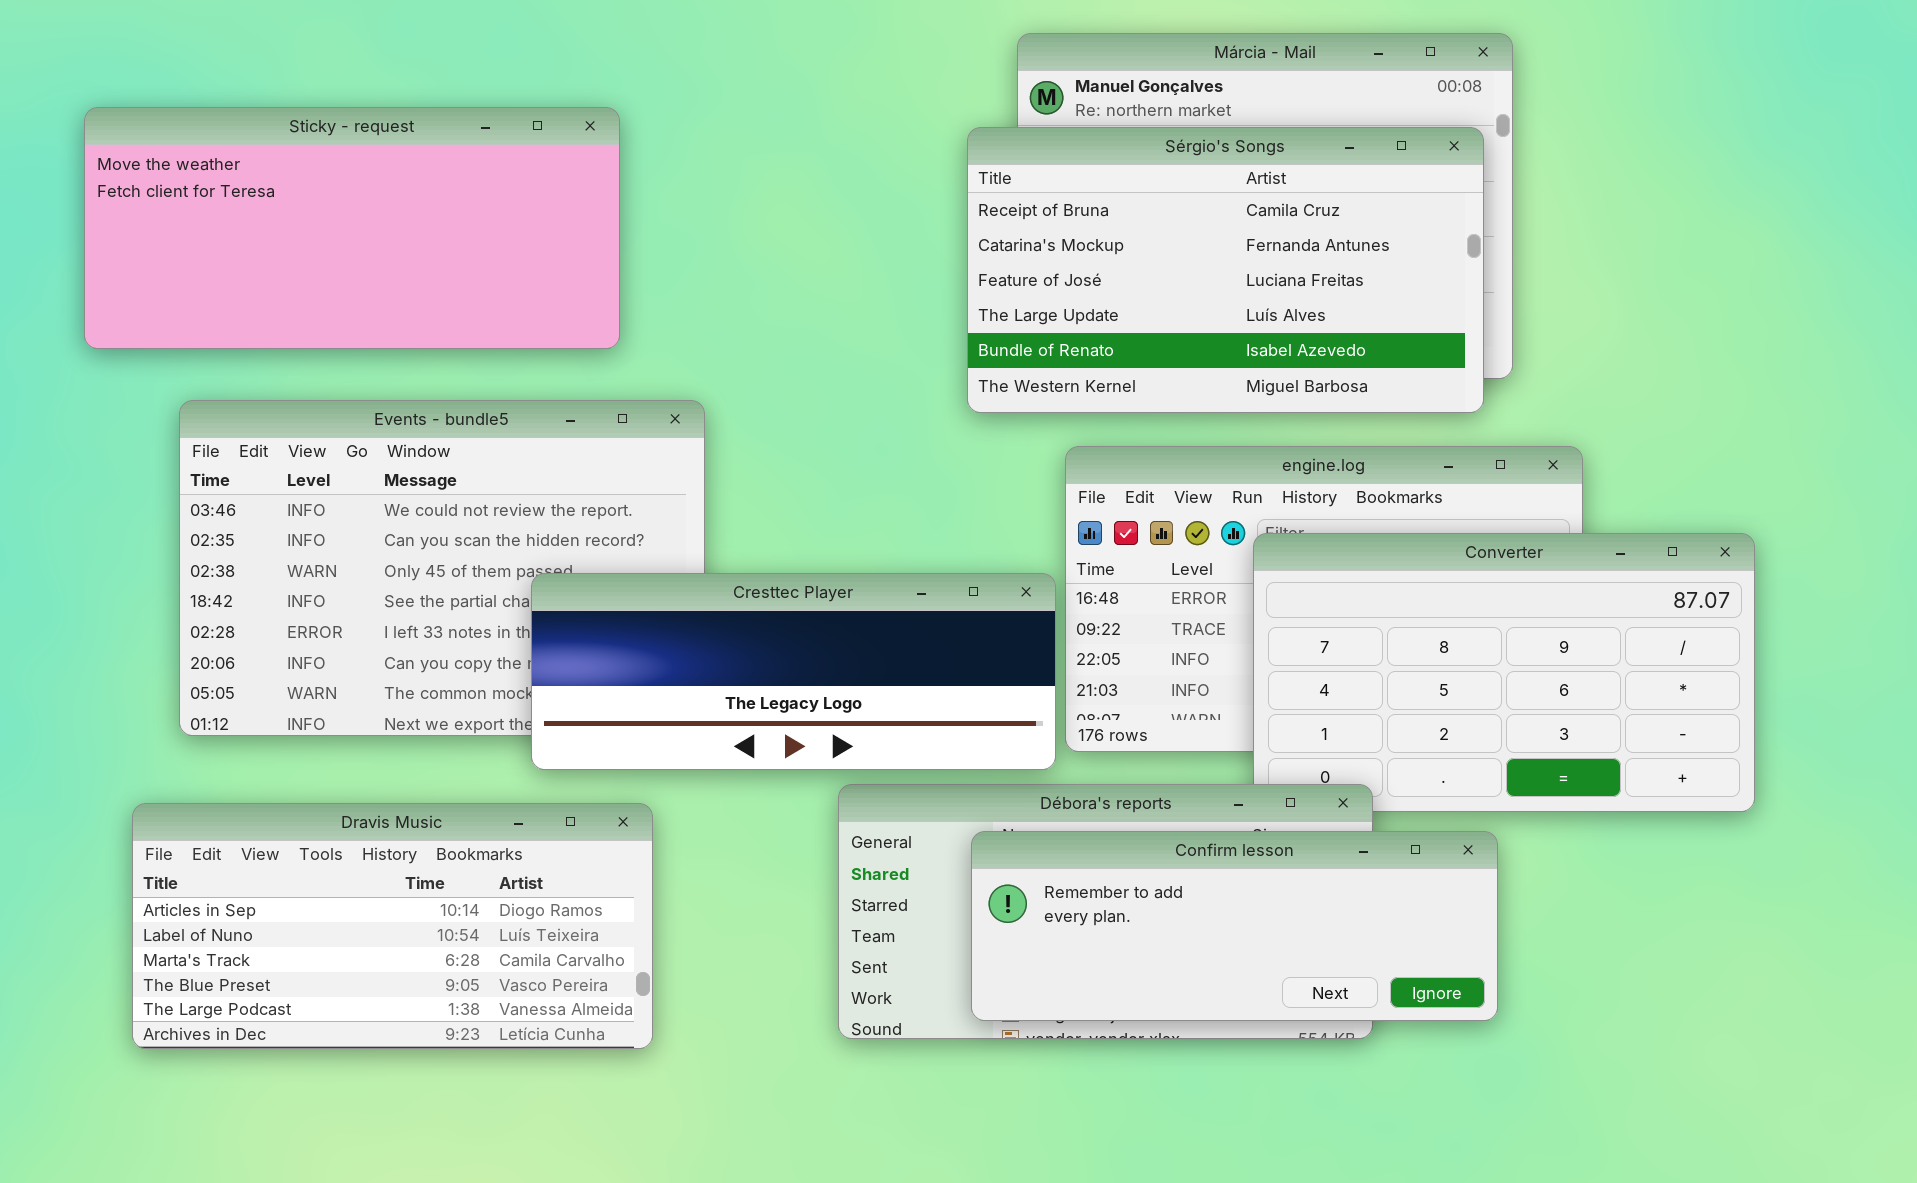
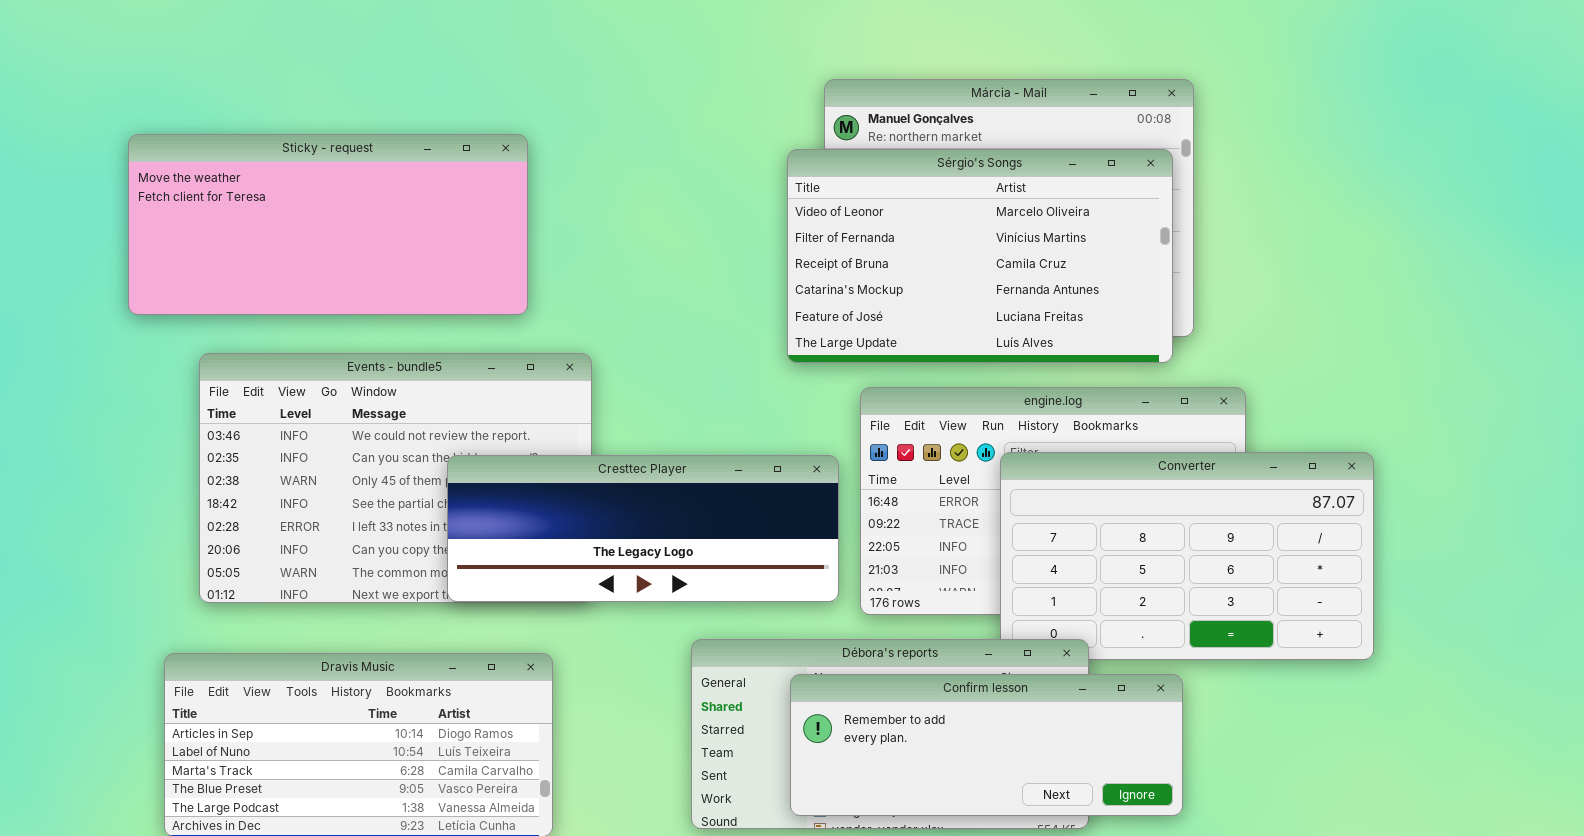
Sérgio's Songs: [967,127,1484,413] -> [787,149,1173,363], scrolled up 2 rows
Cresttec Player: [531,573,1056,770] -> [447,455,839,602], moved

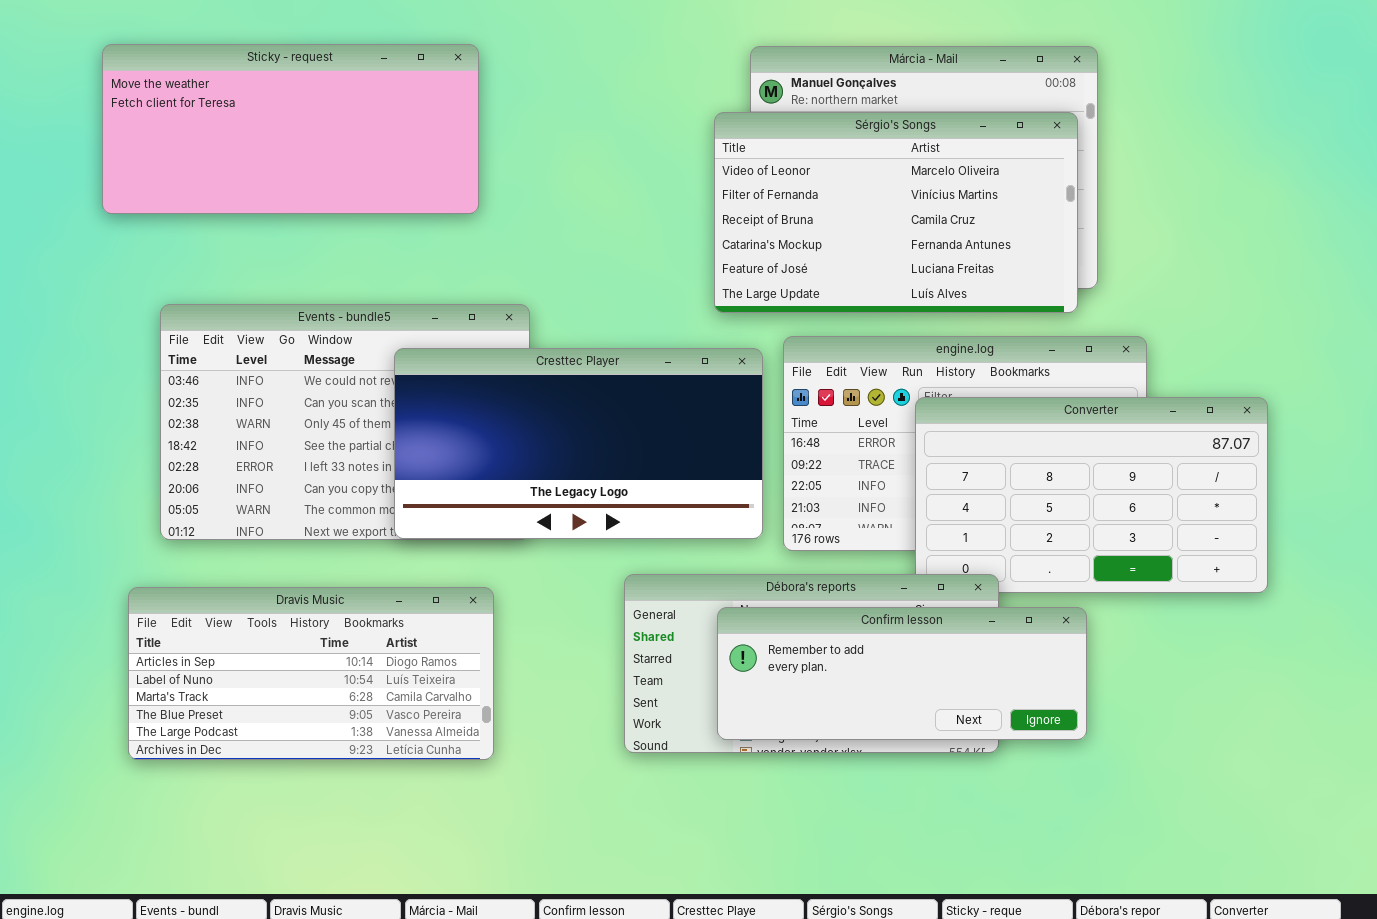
Sticky - request: [128,134,528,315] -> [102,44,479,214], moved
Cresttec Player: [447,455,839,602] -> [394,348,763,539], resized

